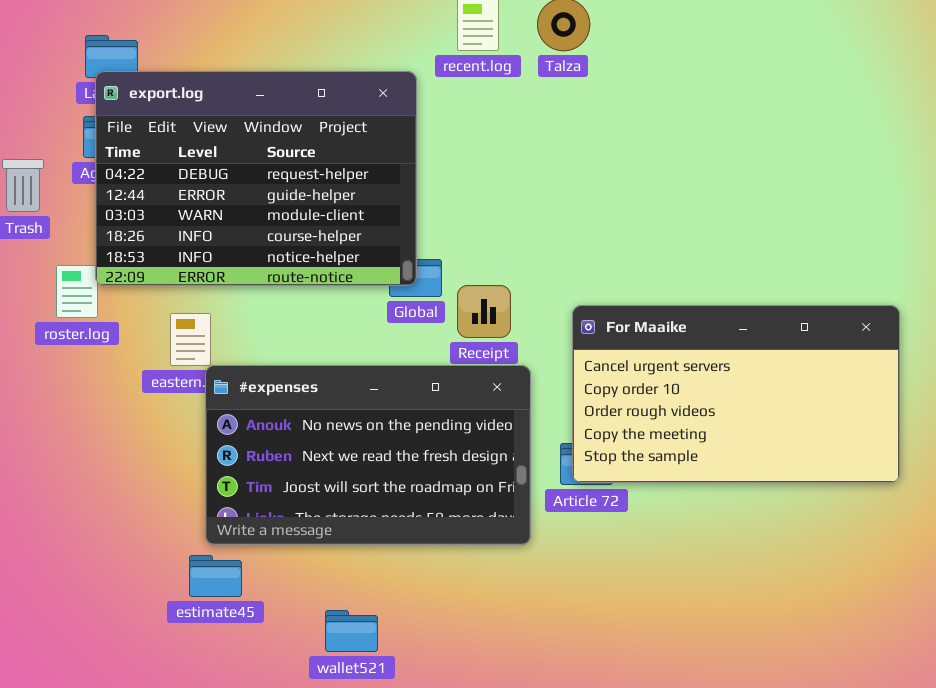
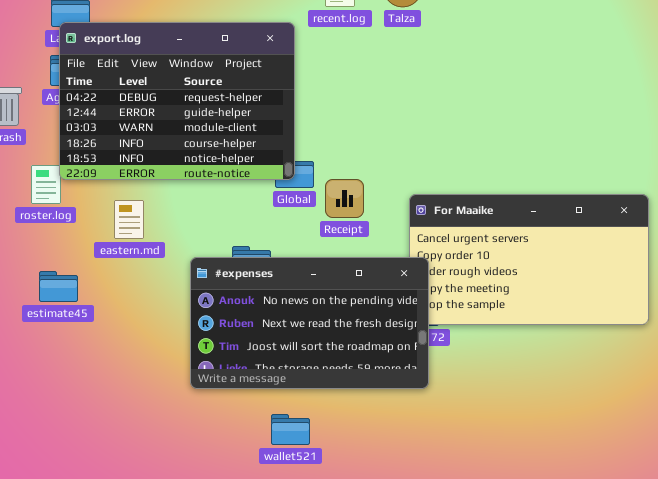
#expenses: [205,365,531,545] -> [190,257,429,389], moved
estimate45: [189,555,242,597] -> [39,271,78,302], moved
wallet521: [325,610,378,652] -> [271,414,310,445], moved

